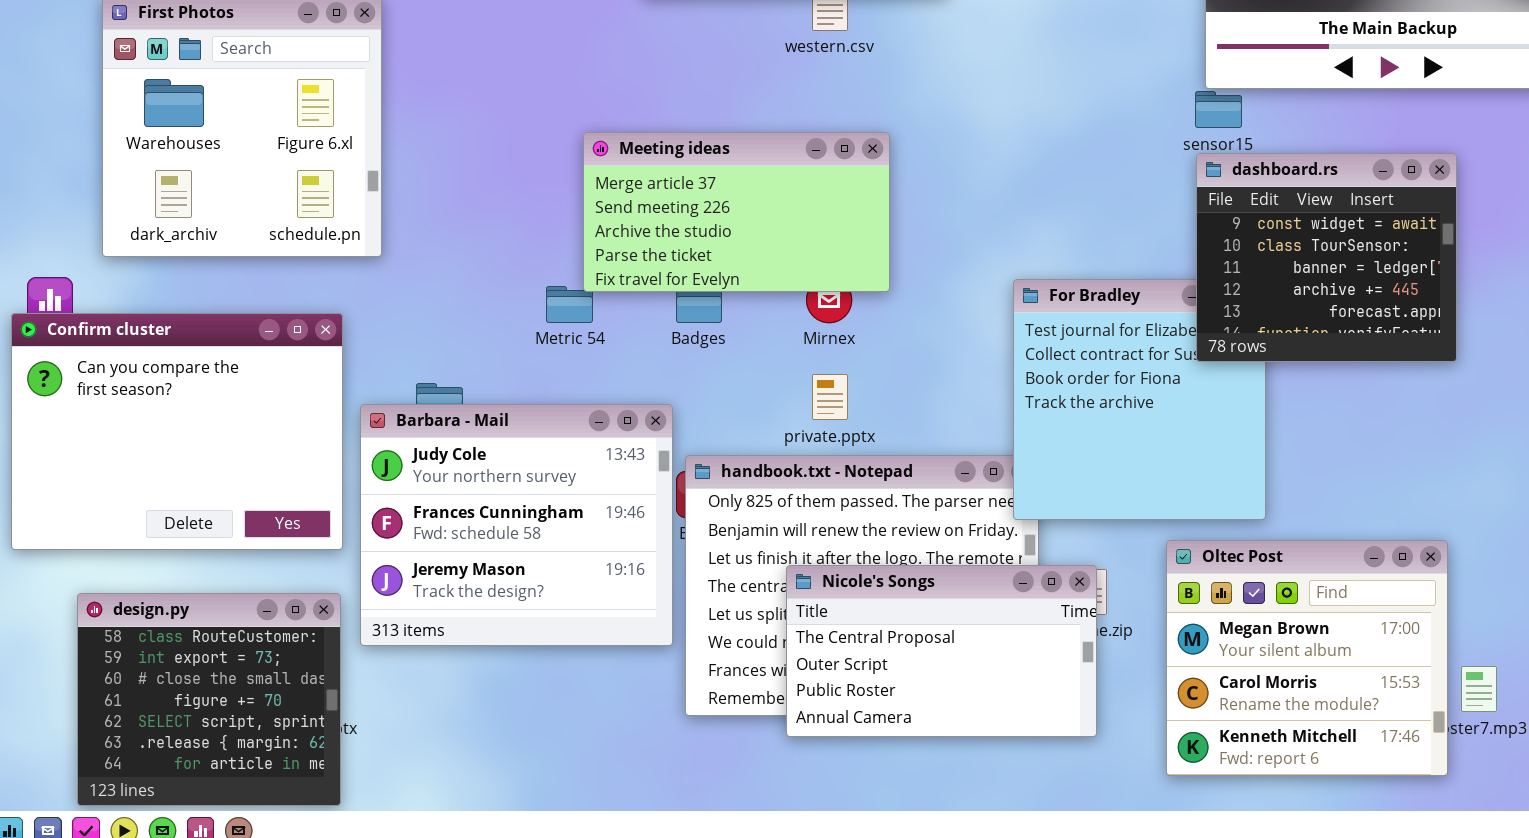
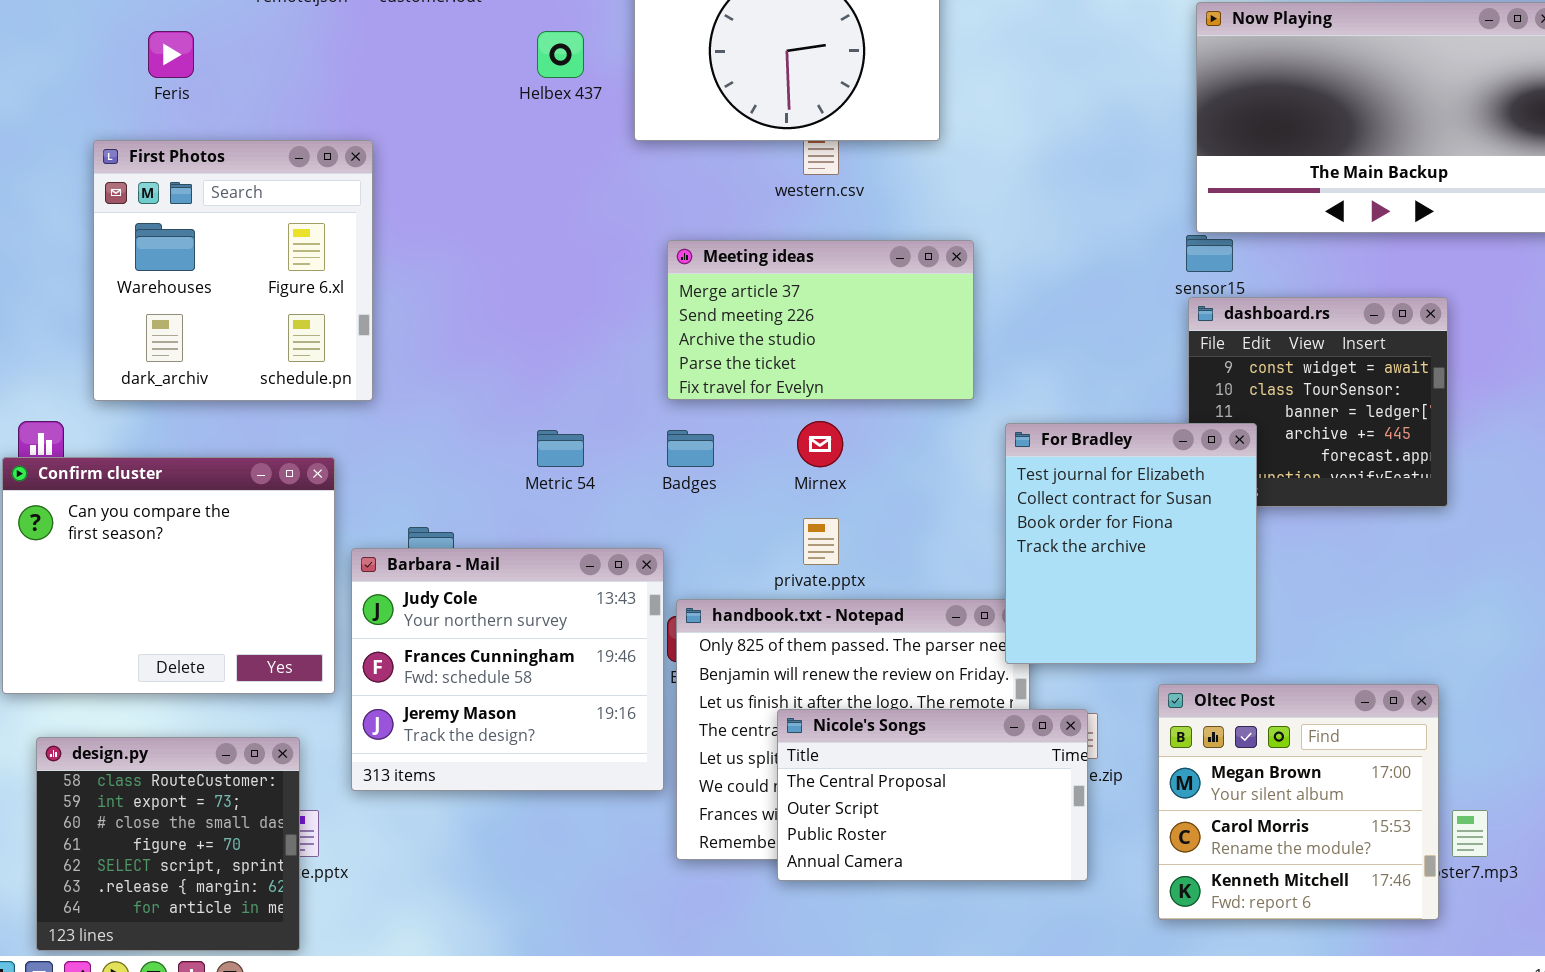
Meeting ideas: [583,132,890,292] -> [667,240,974,400], moved
For Bradley: [1013,279,1266,520] -> [1005,423,1257,664], raised
design.py: [77,593,341,806] -> [36,737,300,951], moved

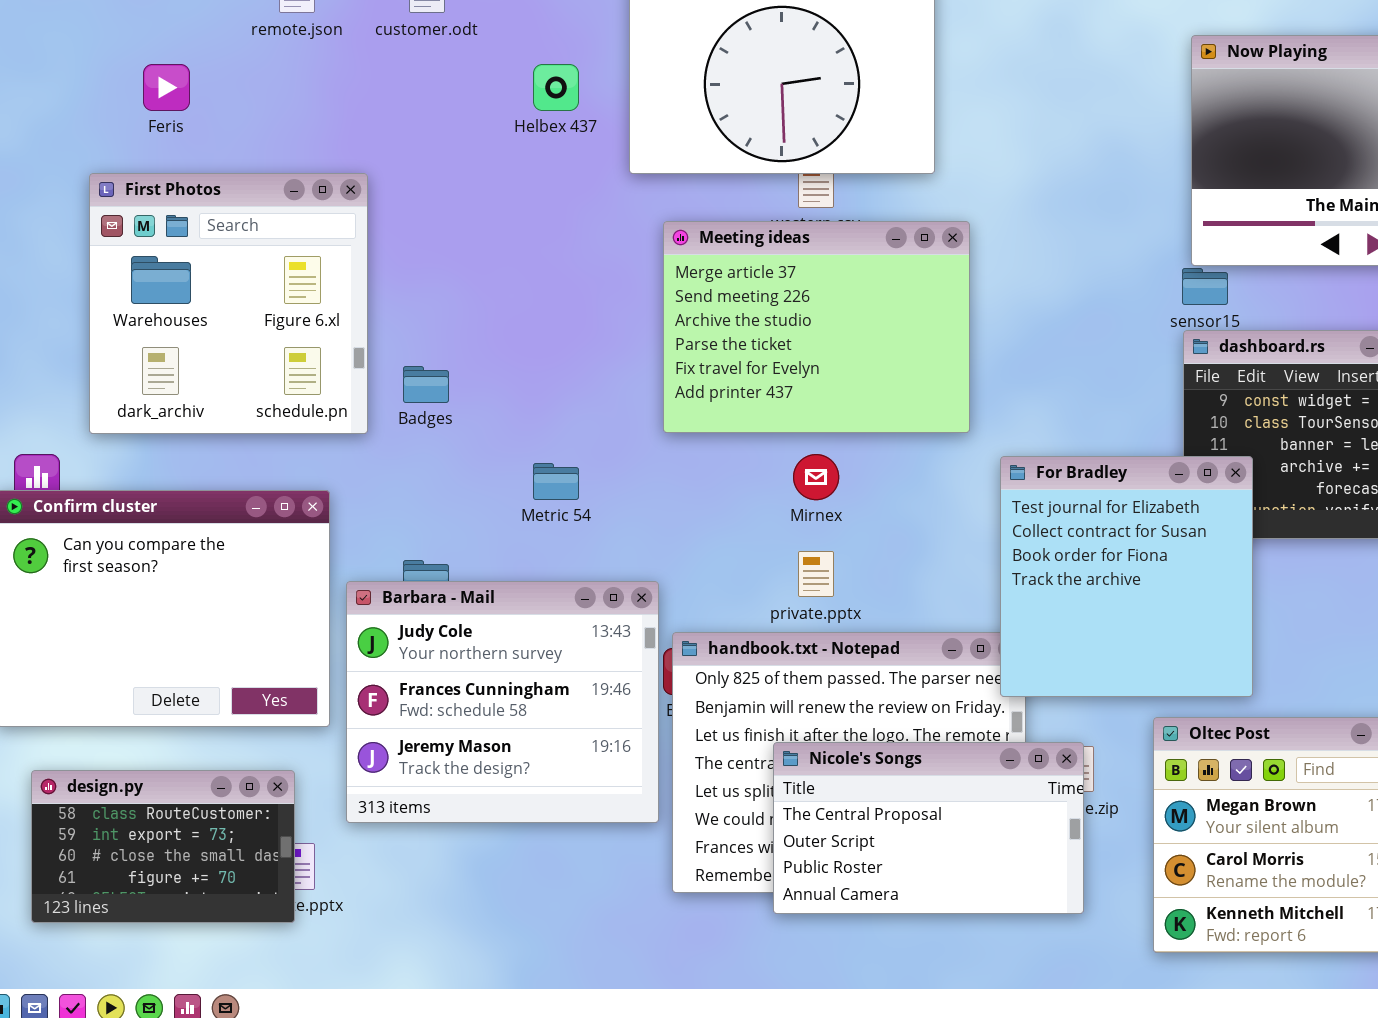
Meeting ideas: [667,240,974,400] -> [663,221,970,433], resized
Badges: [667,430,714,467] -> [403,366,449,403], moved
design.py: [36,737,300,951] -> [31,770,295,923], resized

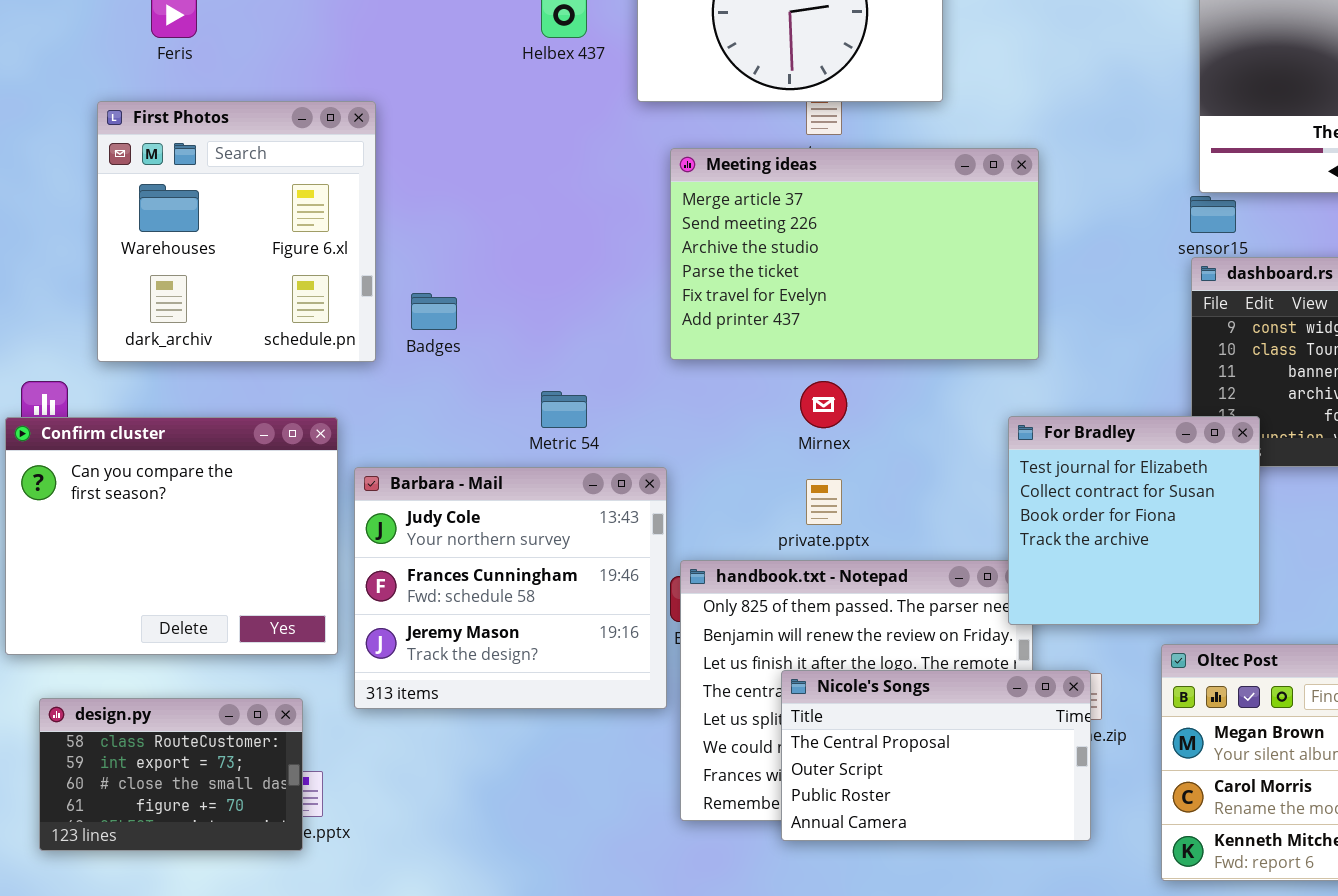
Meeting ideas: [663,221,970,433] -> [670,148,1039,360], resized
For Bradley: [1000,456,1253,697] -> [1008,416,1260,625], resized
Barbara - Mail: [346,581,659,823] -> [354,467,667,709], moved

